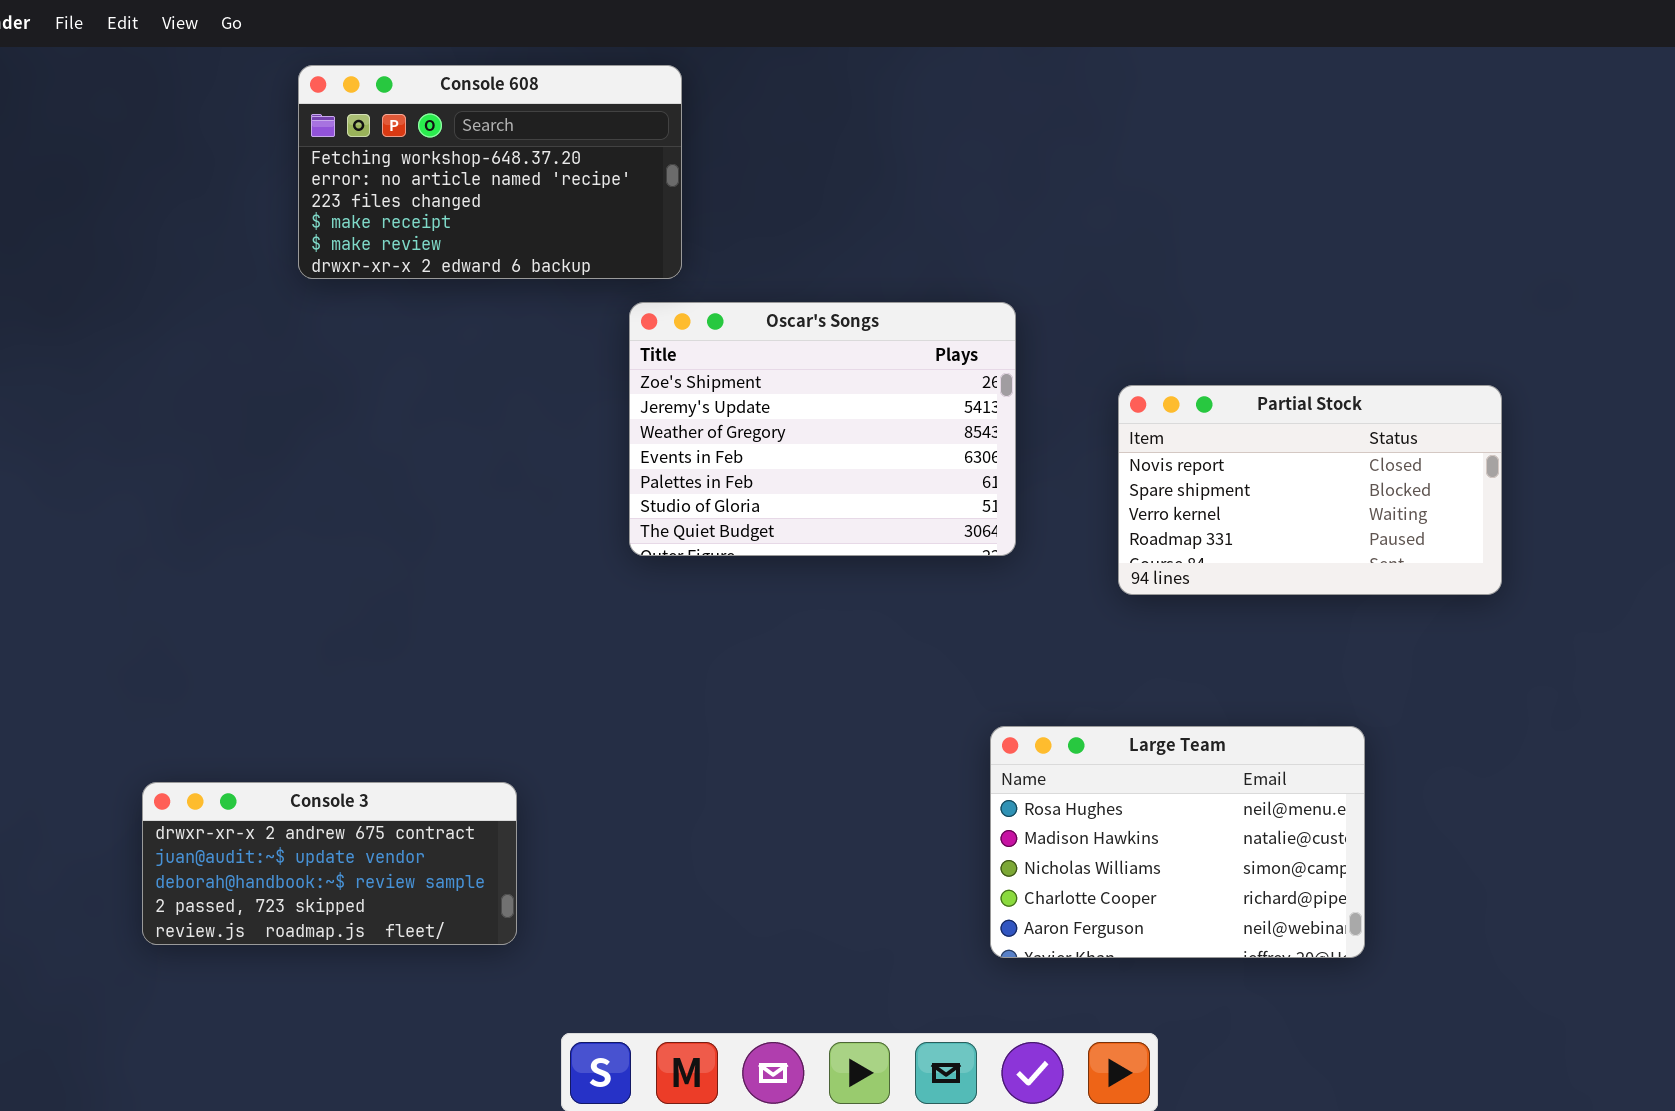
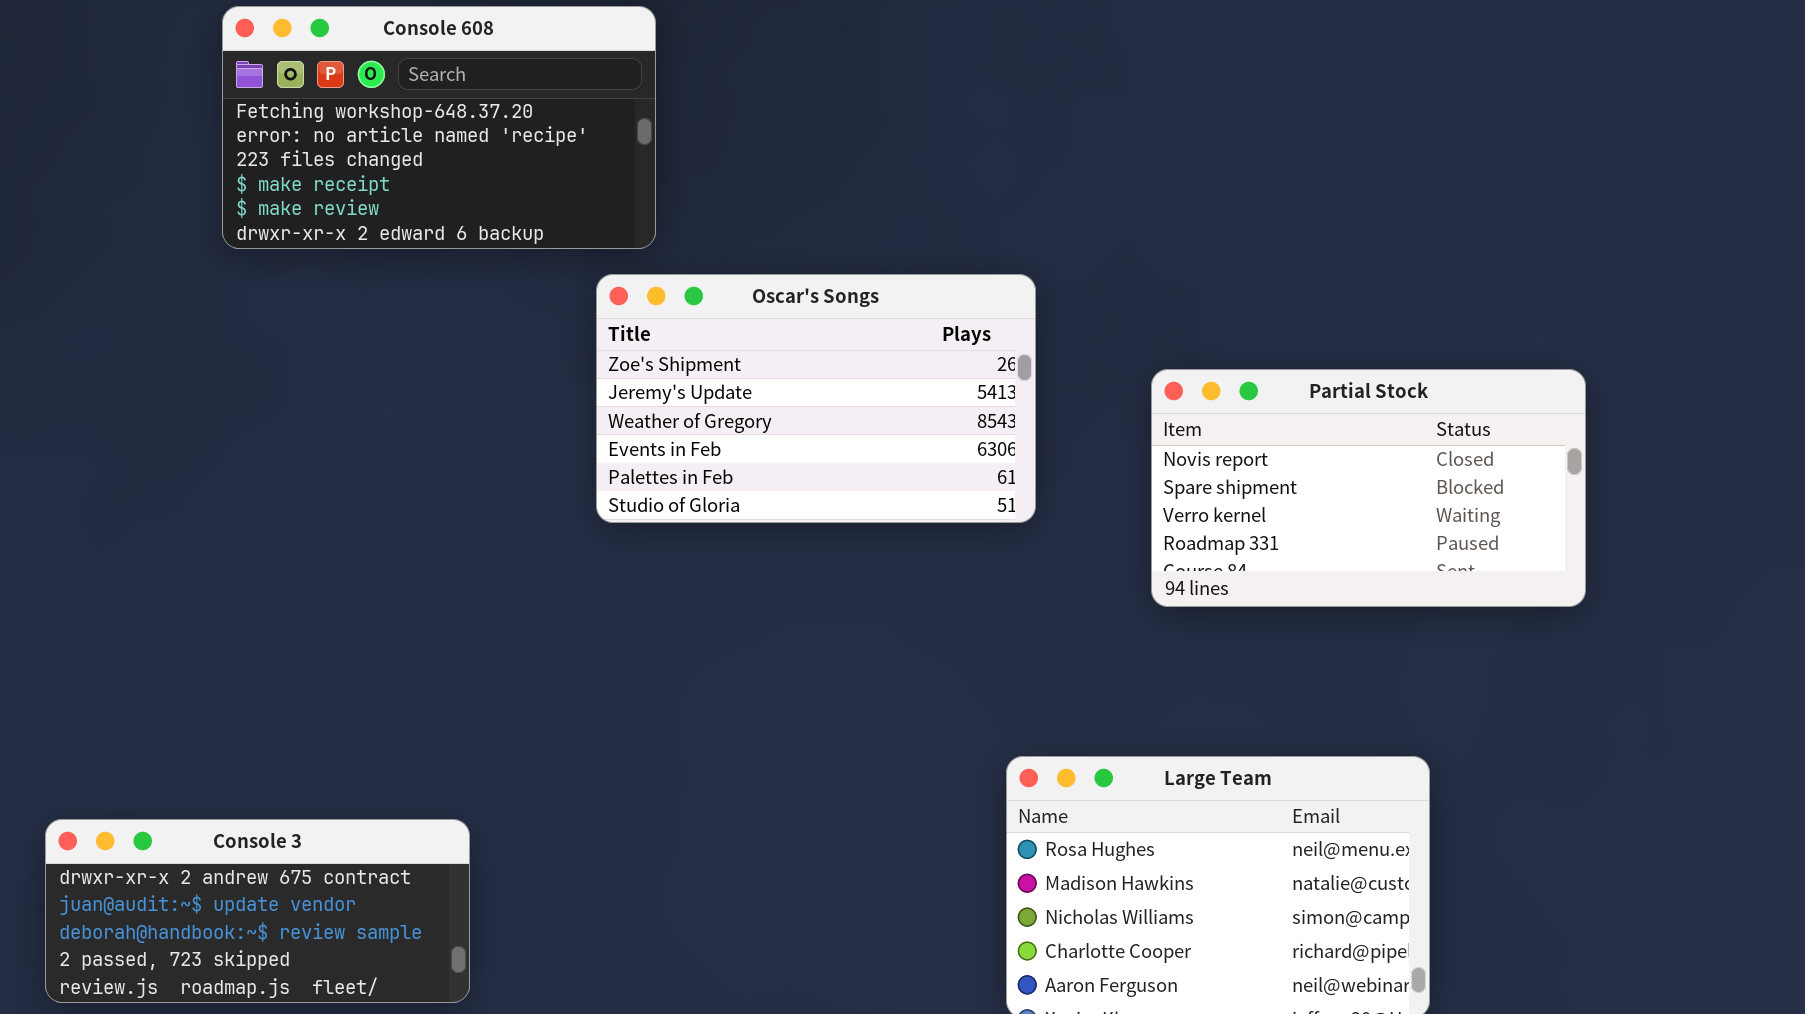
Oscar's Songs: [629,302,1016,556] -> [596,274,1036,523], resized

